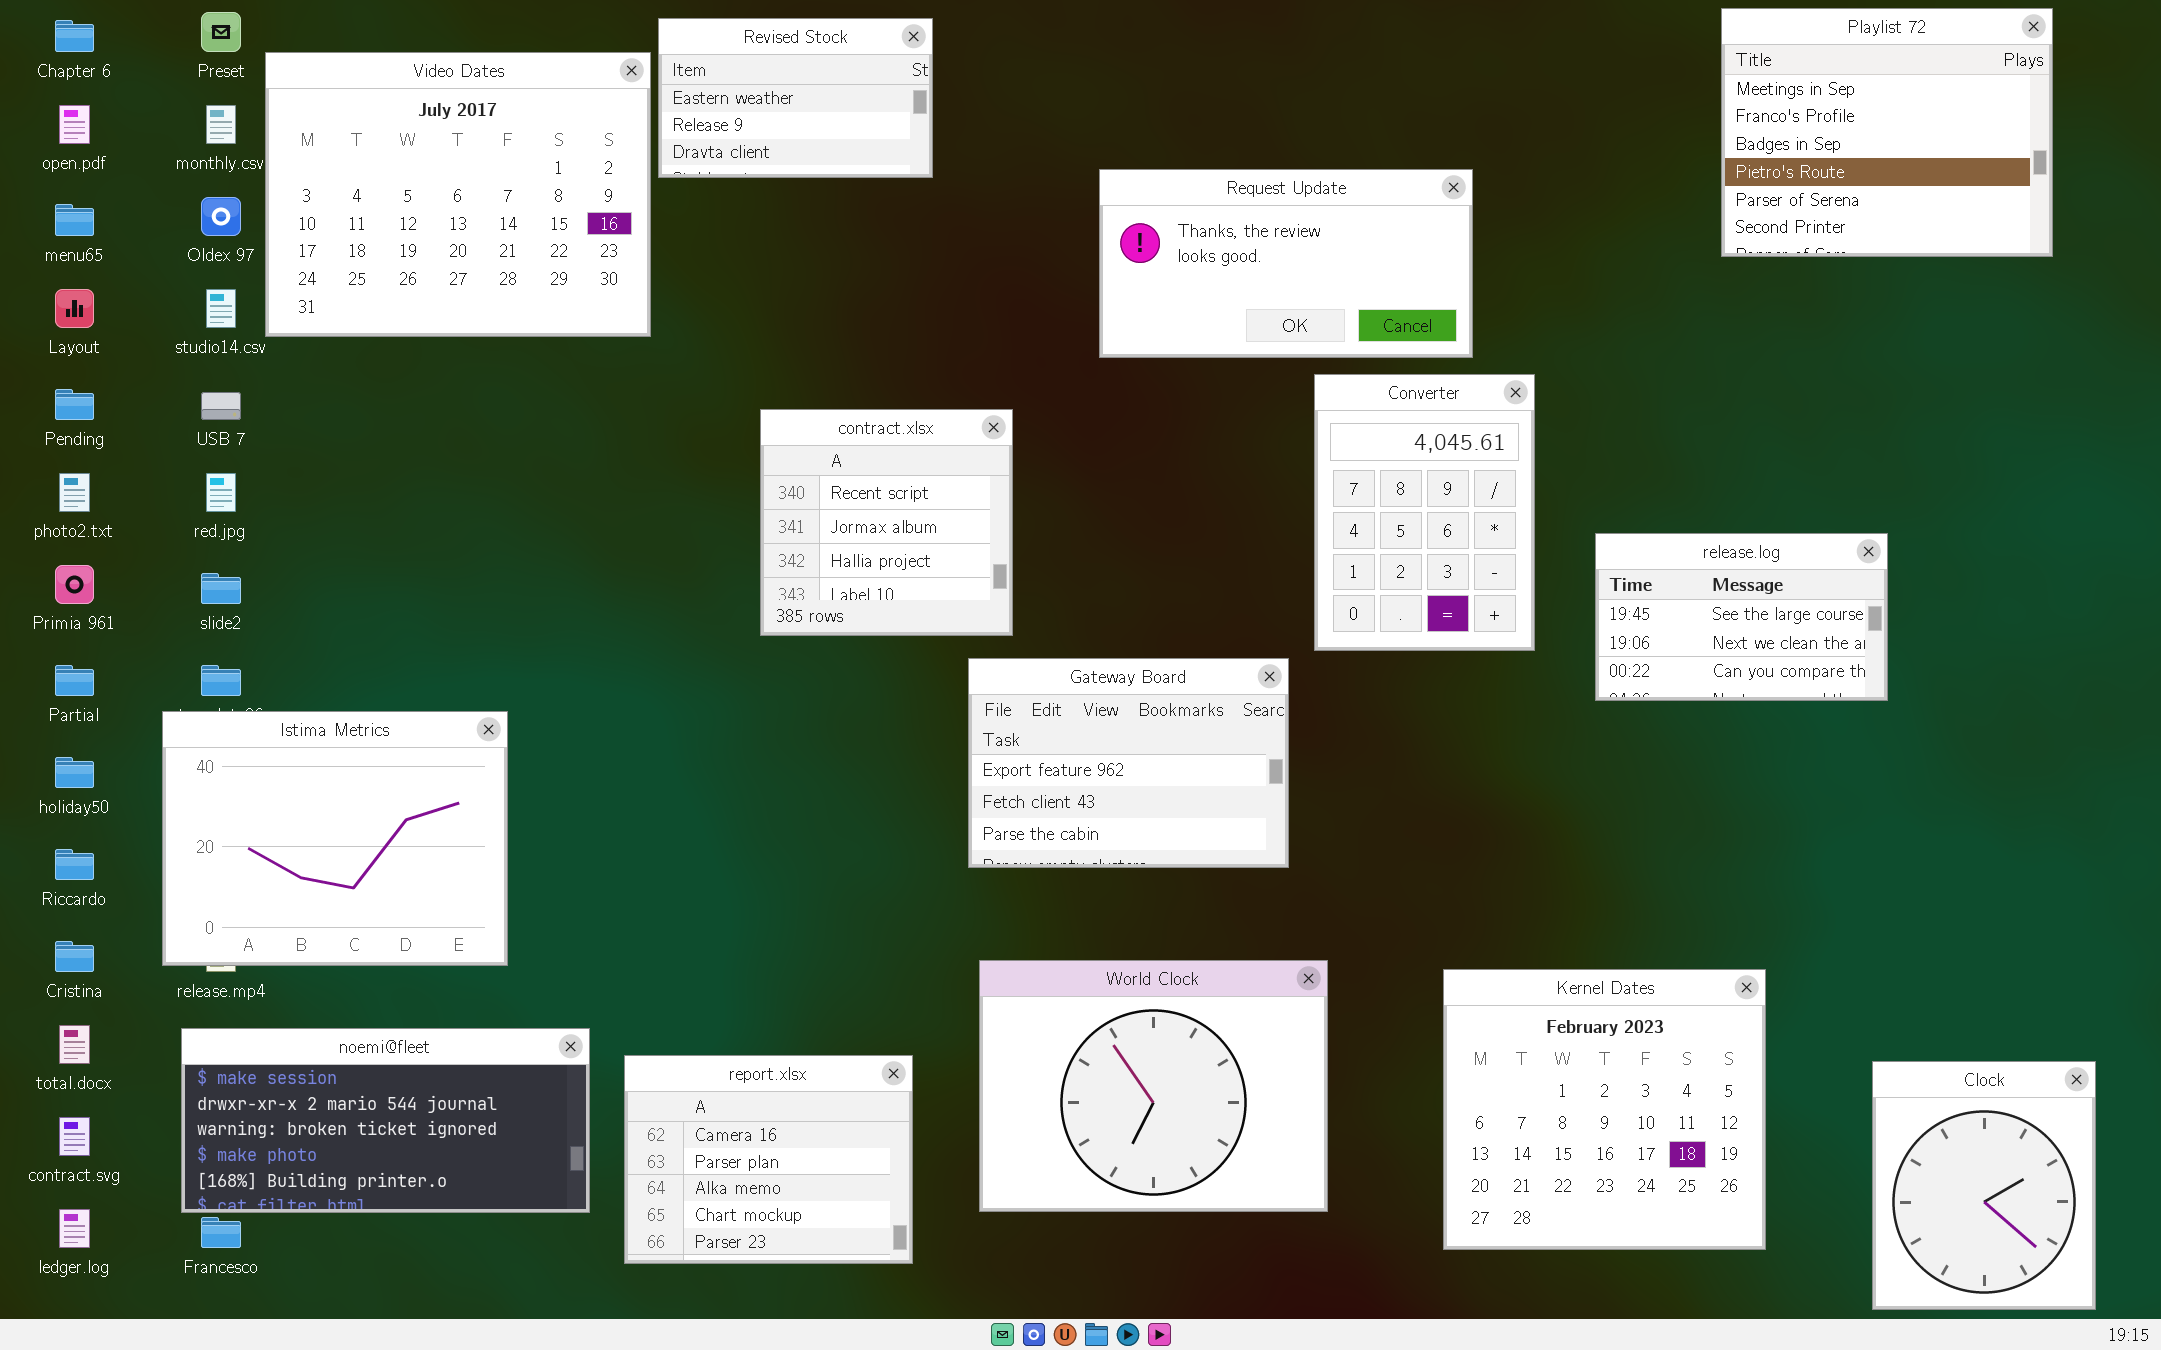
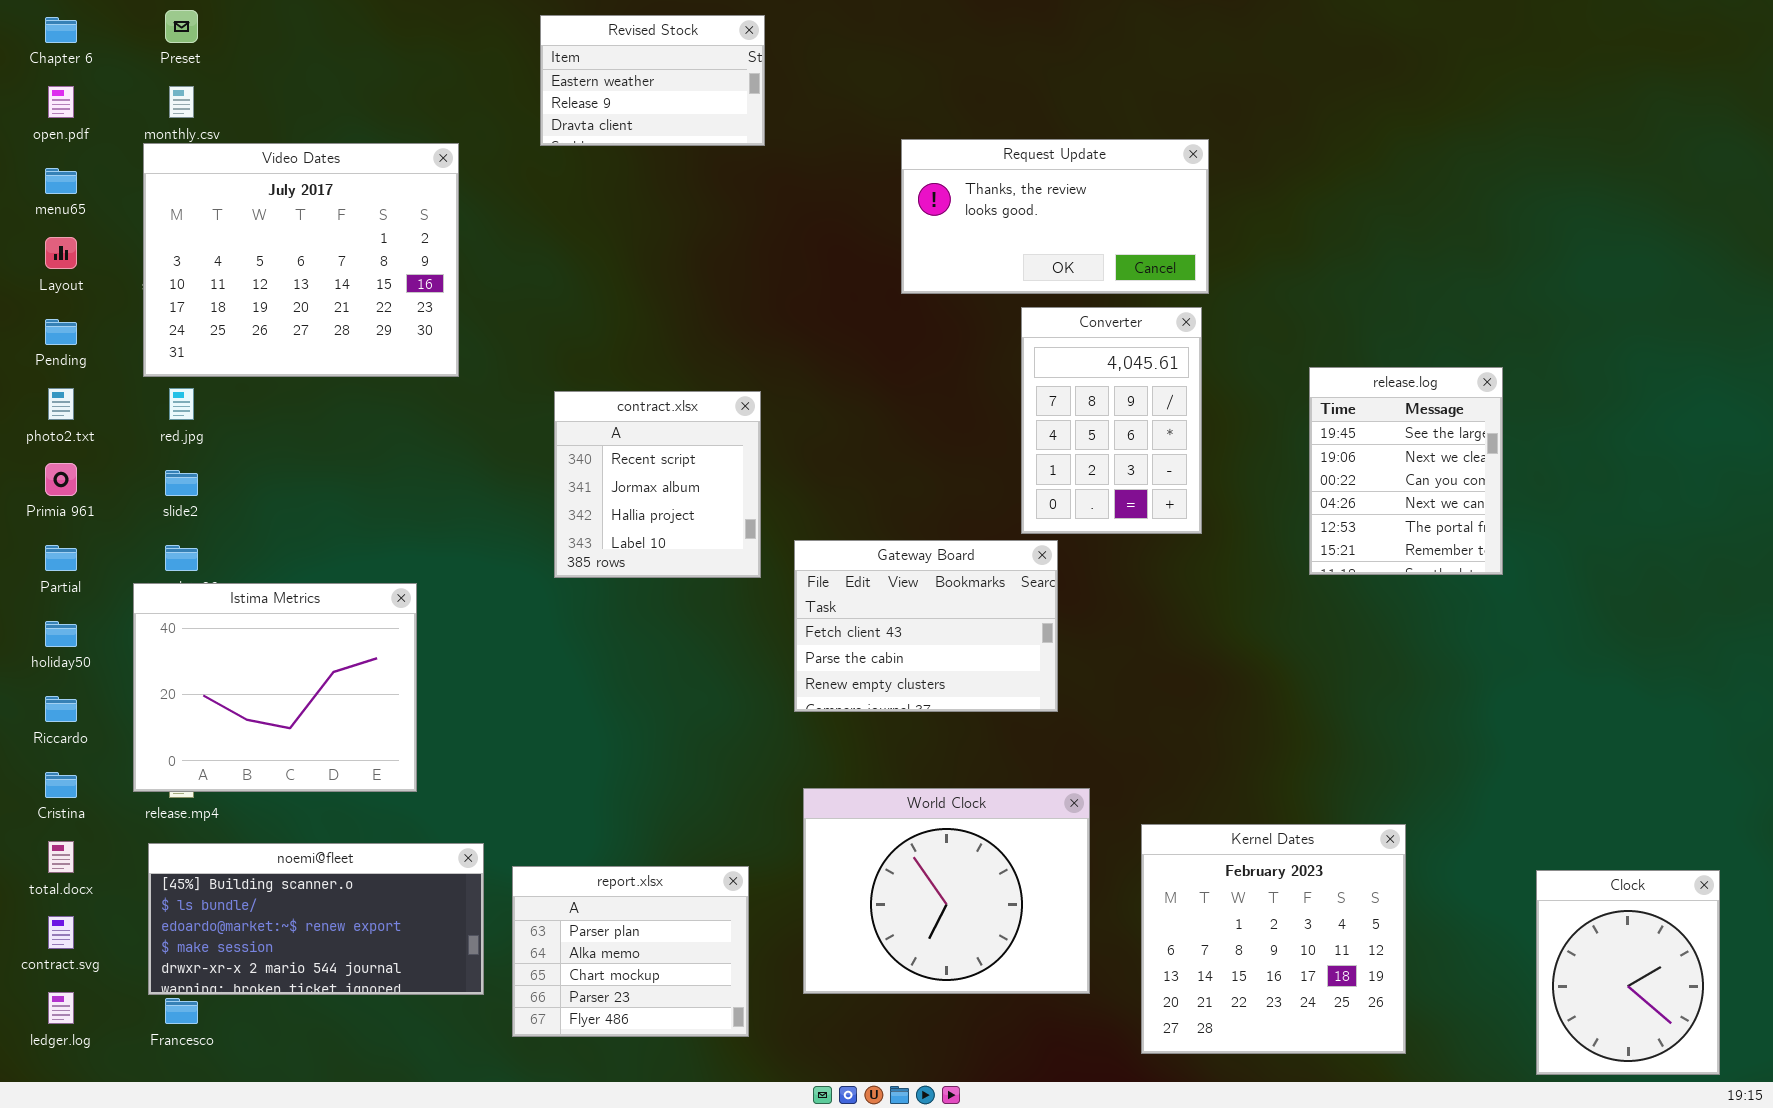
Playlist 72: [1721,8,2053,257] -> none, closed
Video Dates: [265,52,651,337] -> [143,143,459,377], moved
Converter: [1314,374,1535,651] -> [1021,307,1202,534], moved
contract.xlsx: [760,409,1013,636] -> [554,391,761,578], moved
release.log: [1595,533,1888,701] -> [1309,367,1503,575], resized
Gateway Board: [968,658,1289,868] -> [794,540,1058,712], scrolled down 1 row
Kernel Dates: [1443,969,1766,1250] -> [1141,824,1406,1054], moved
noemi@fleet: [181,1028,590,1213] -> [148,843,484,995], scrolled up 3 rows
report.xlsx: [624,1055,913,1264] -> [512,866,749,1037], scrolled down 1 row

